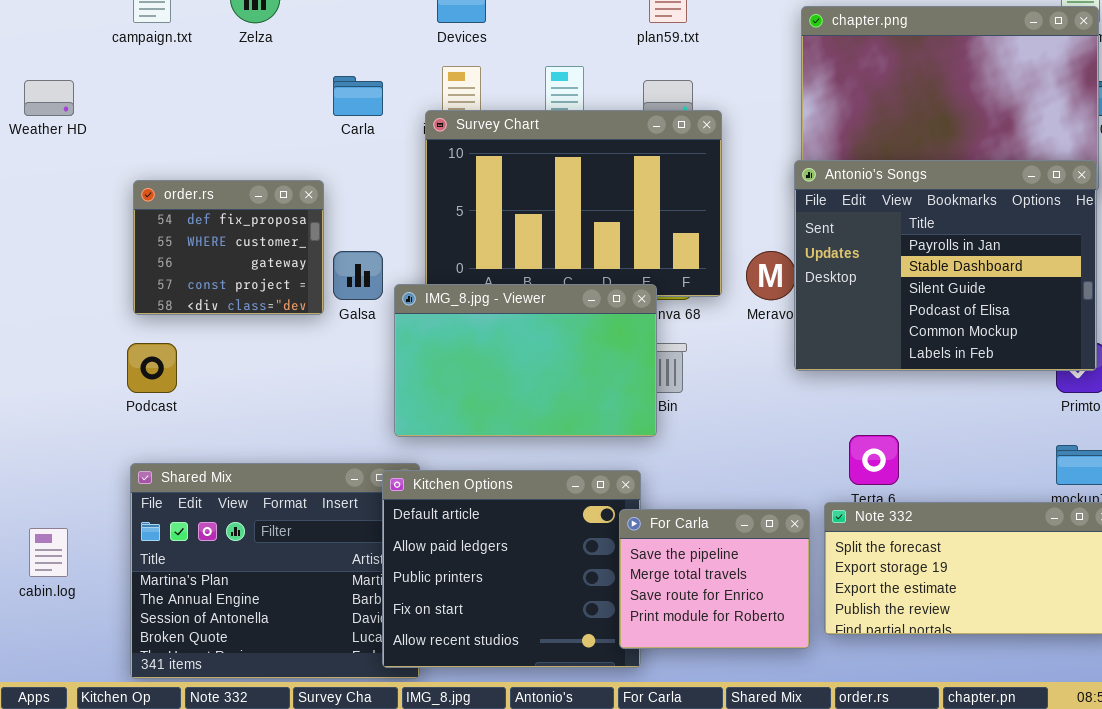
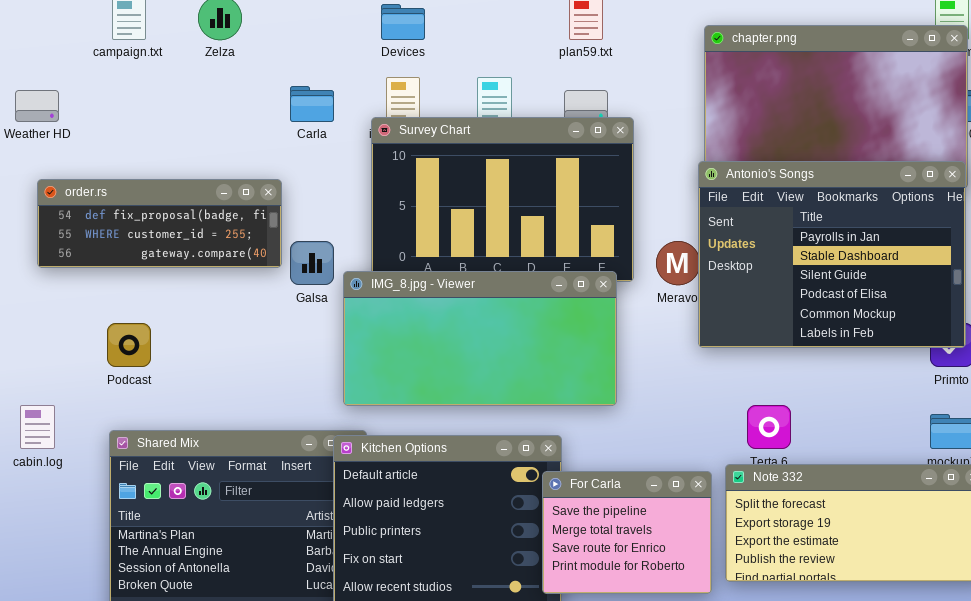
order.rs: [133,180,324,315] -> [37,179,282,268], resized
IMG_8.jpg - Viewer: [394,284,657,437] -> [343,271,617,406], resized
cabin.log: [29,528,68,577] -> [20,405,55,449], moved

